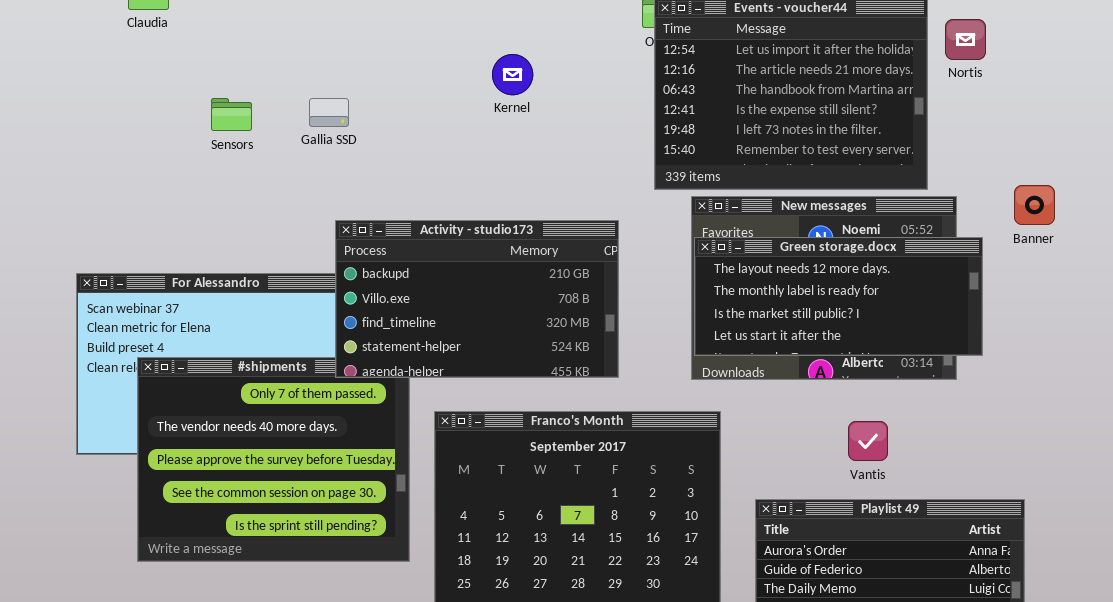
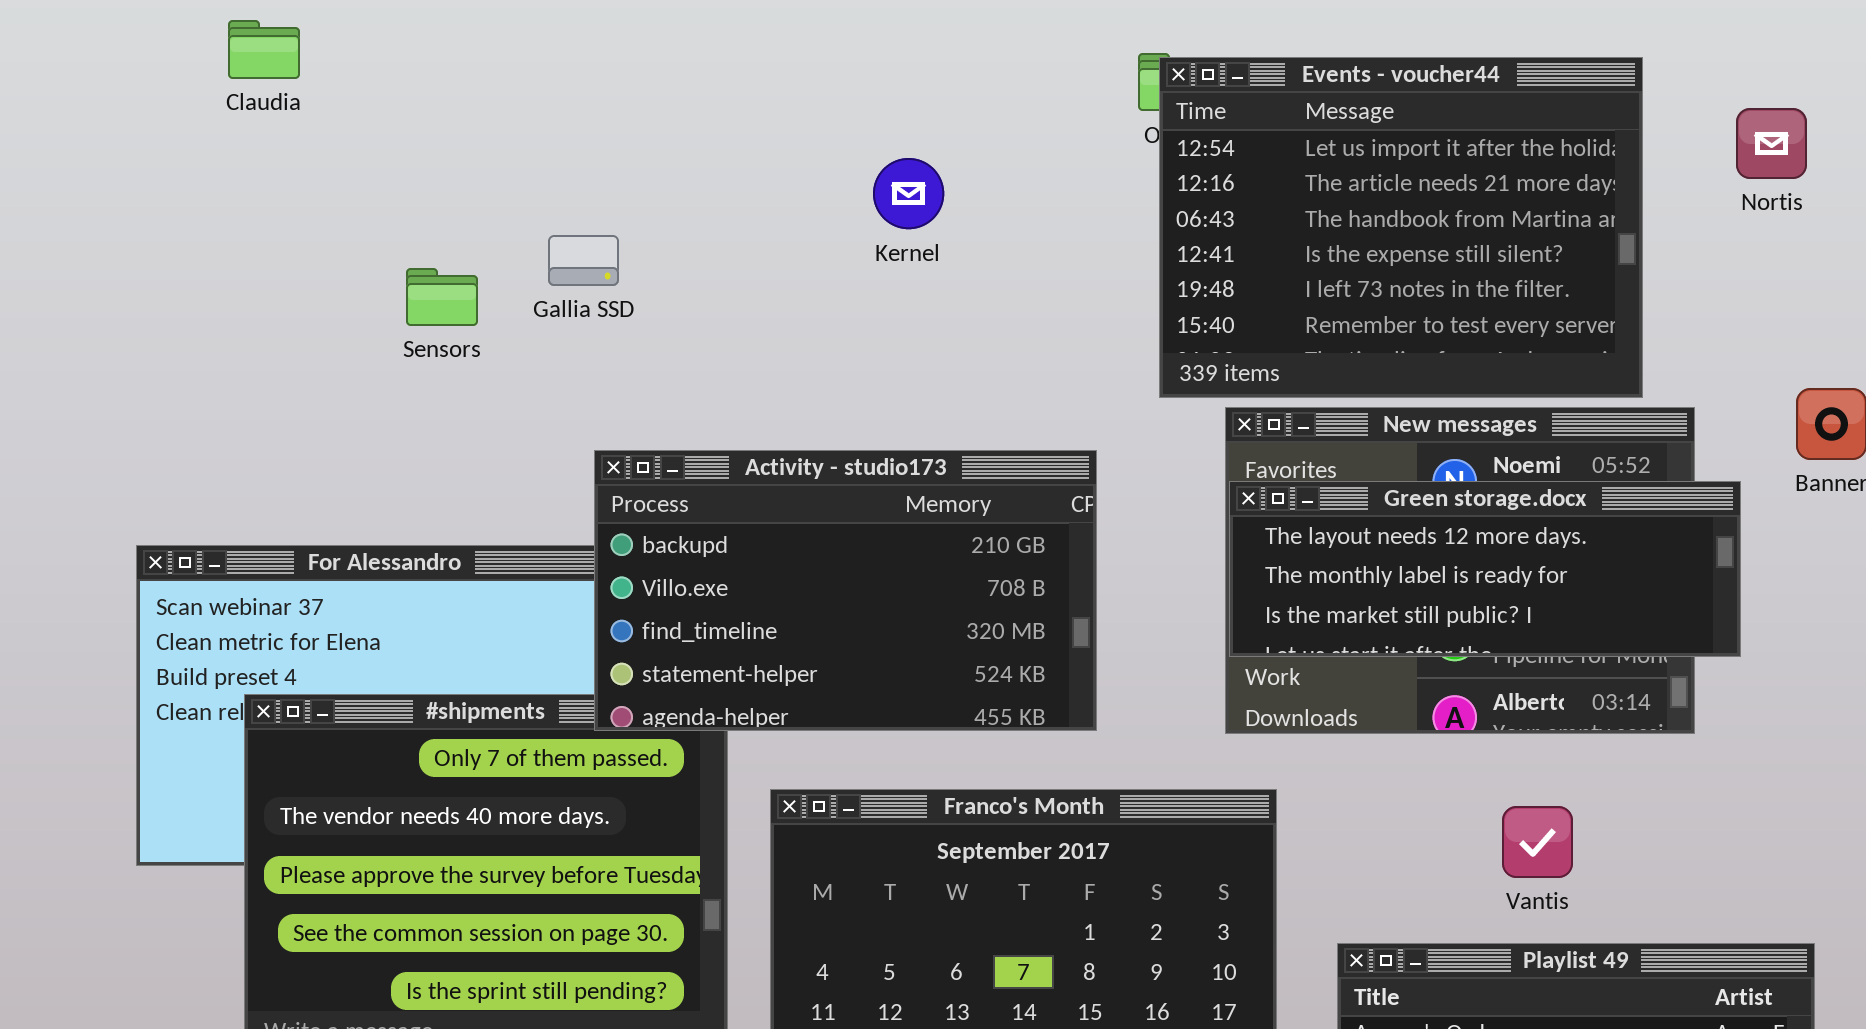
Nortis: [945,19,986,60] -> [1736,108,1807,179], moved
Sensors: [211,98,252,131] -> [406,268,478,326], moved
Green storage.docx: [694,237,983,356] -> [1229,481,1741,657], resized

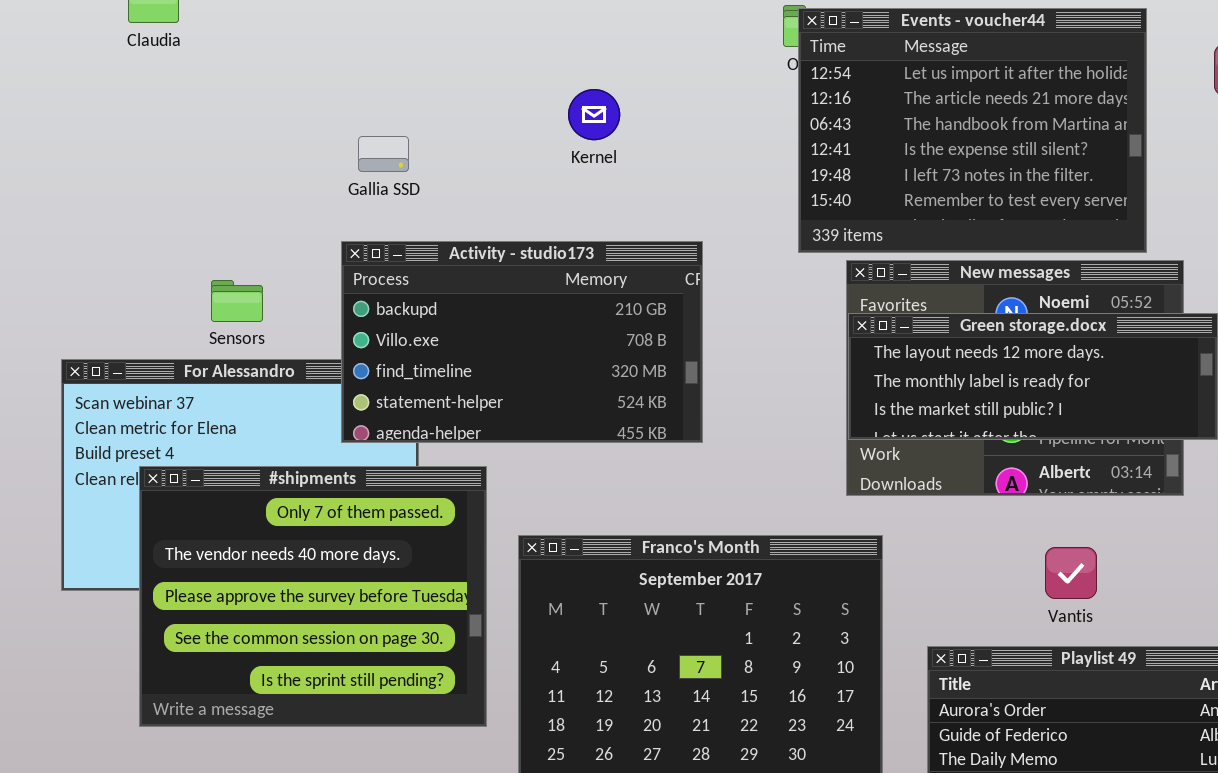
Kernel: [873,158,944,229] -> [568,89,620,140], moved
Sensors: [406,268,478,326] -> [211,280,263,322], moved
Activity - studio173: [594,450,1097,731] -> [341,241,703,443], moved

